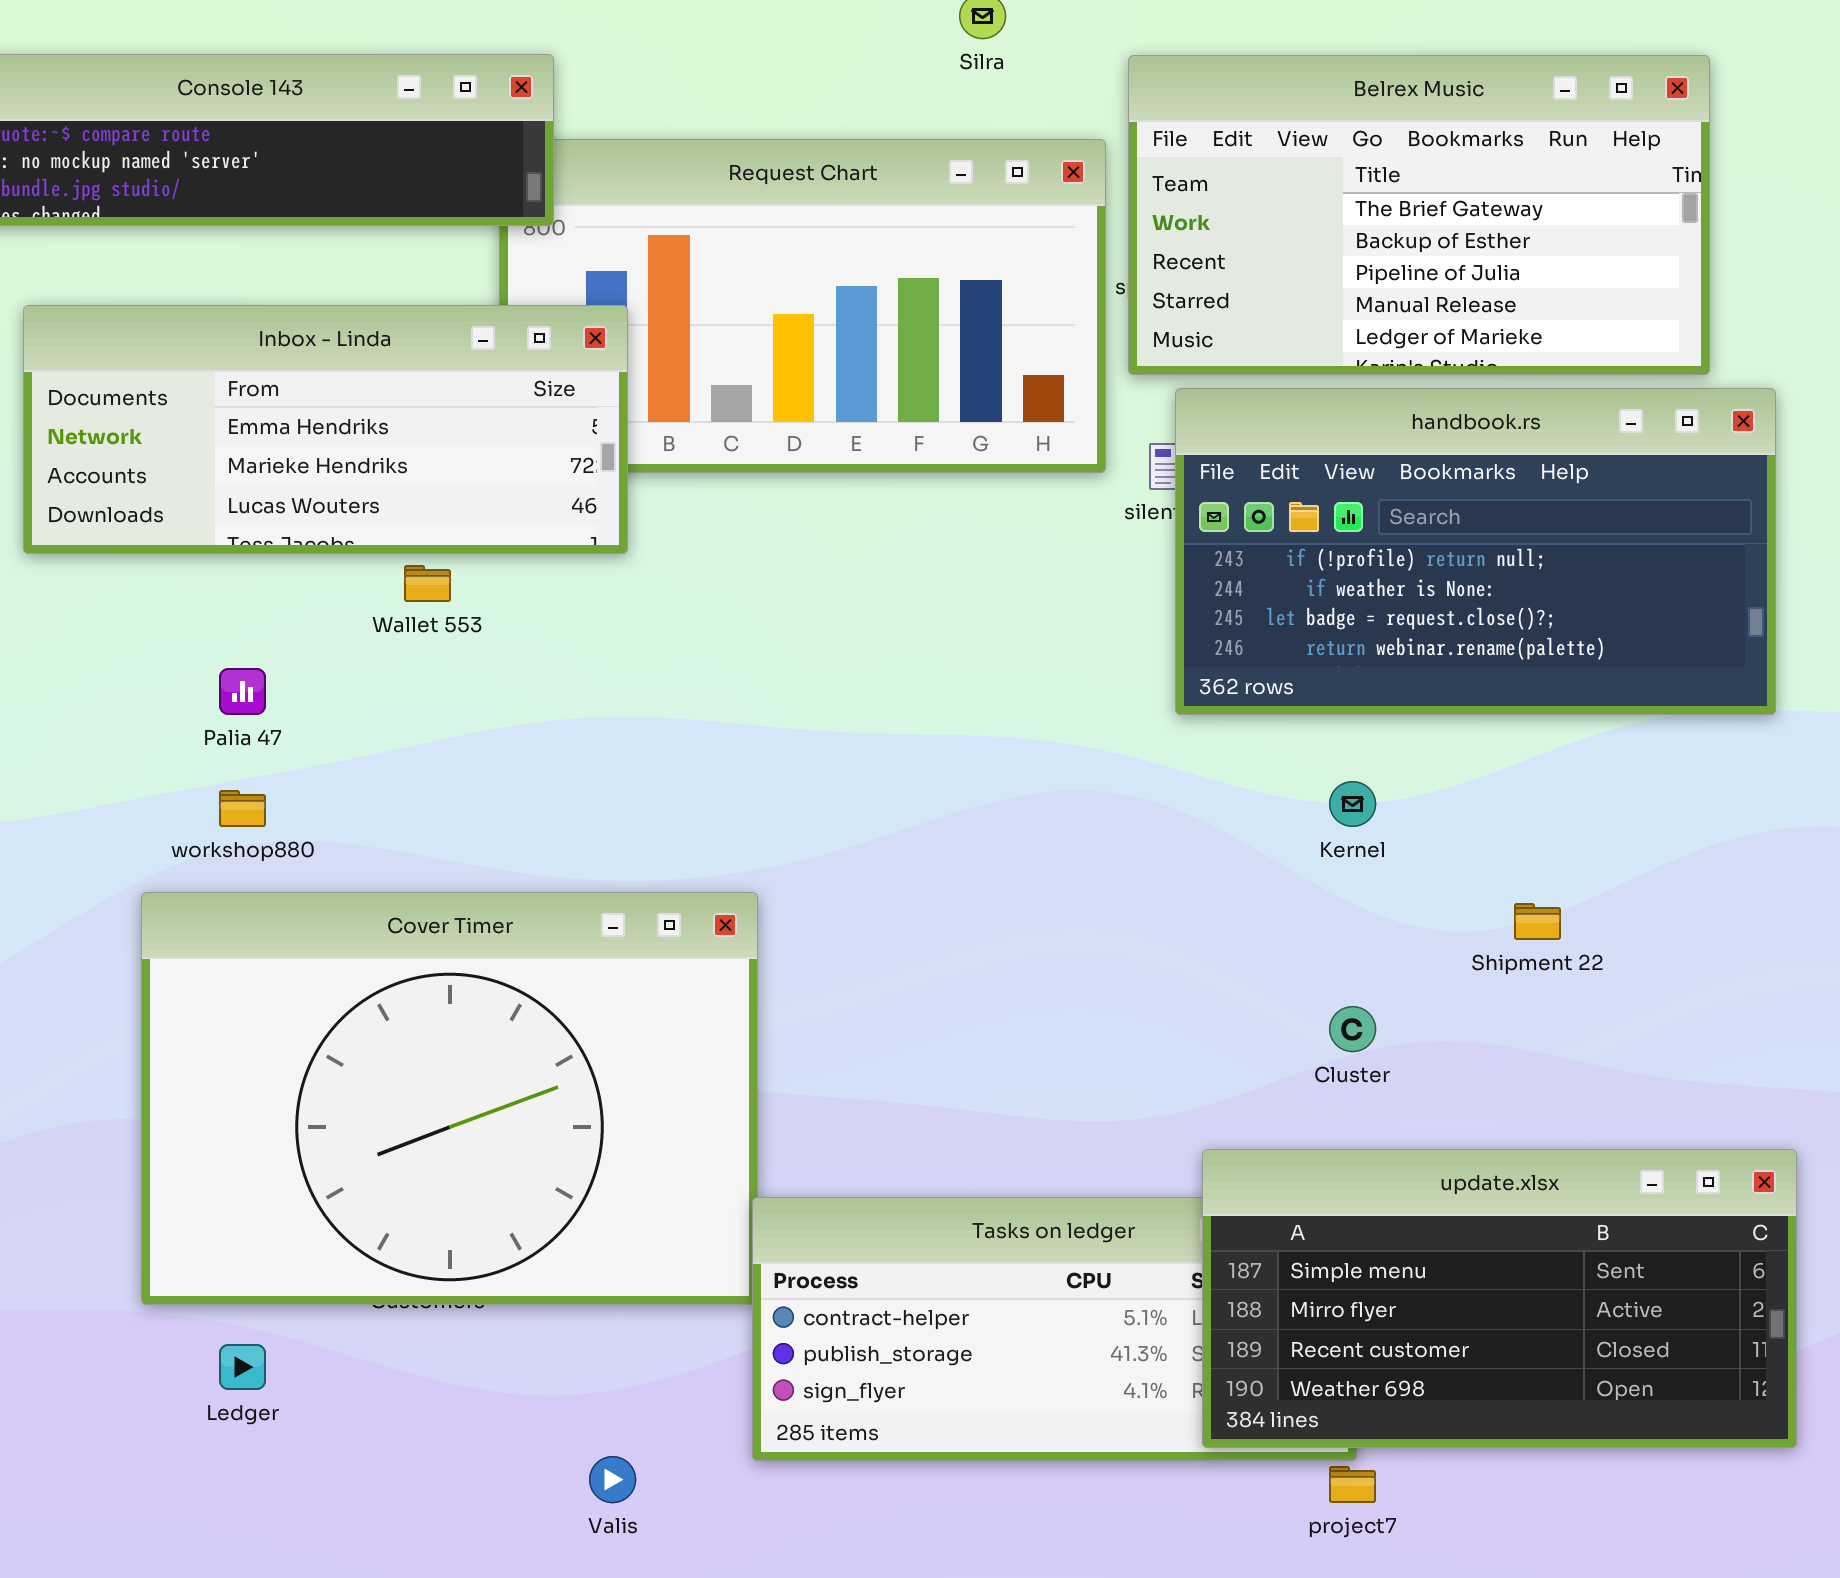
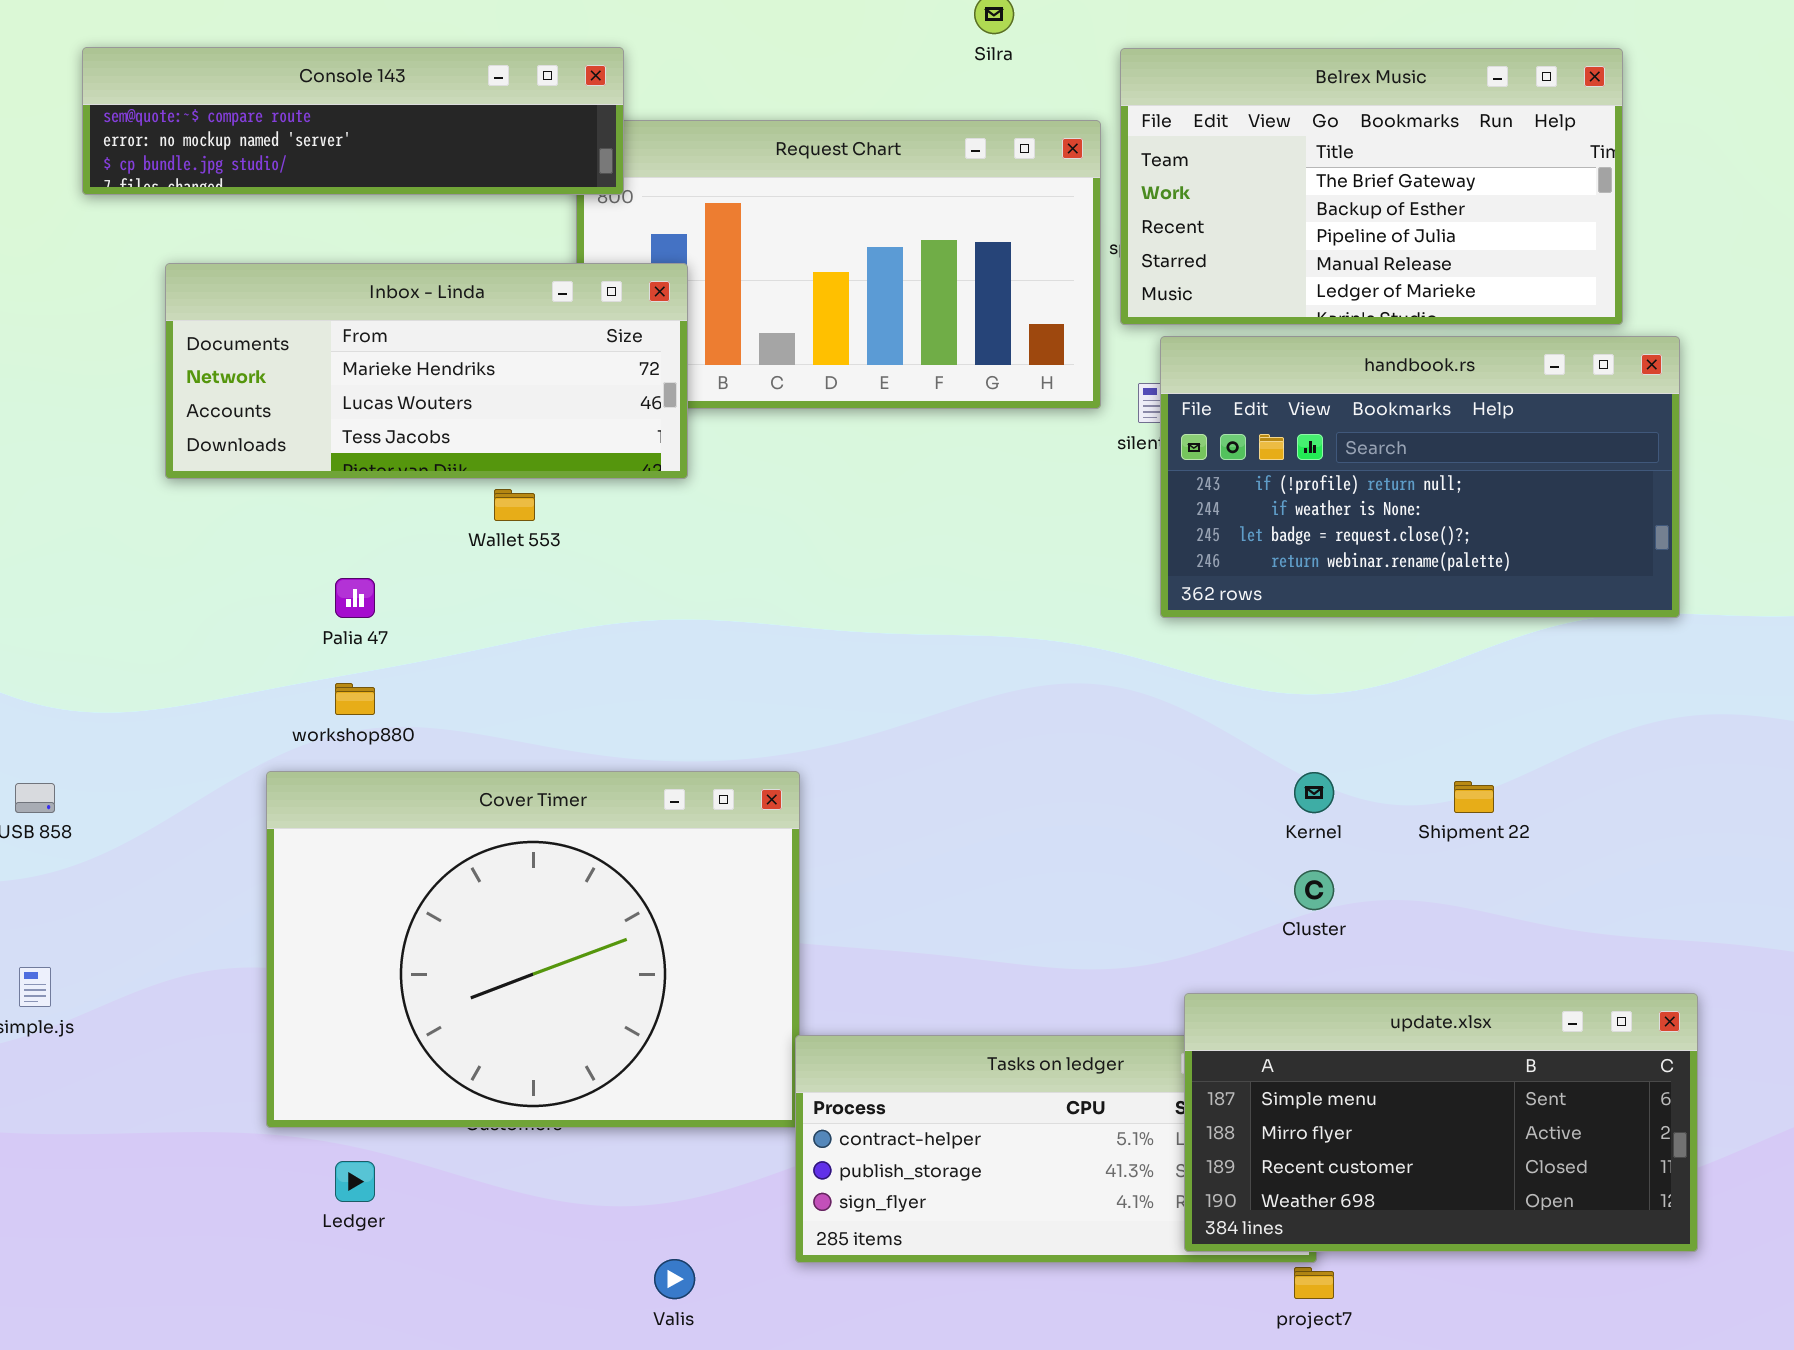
Inbox - Linda: [23,305,628,554] -> [165,263,688,479], scrolled down 1 row
Kernel: [1329,781,1376,827] -> [1294,772,1334,813], moved

